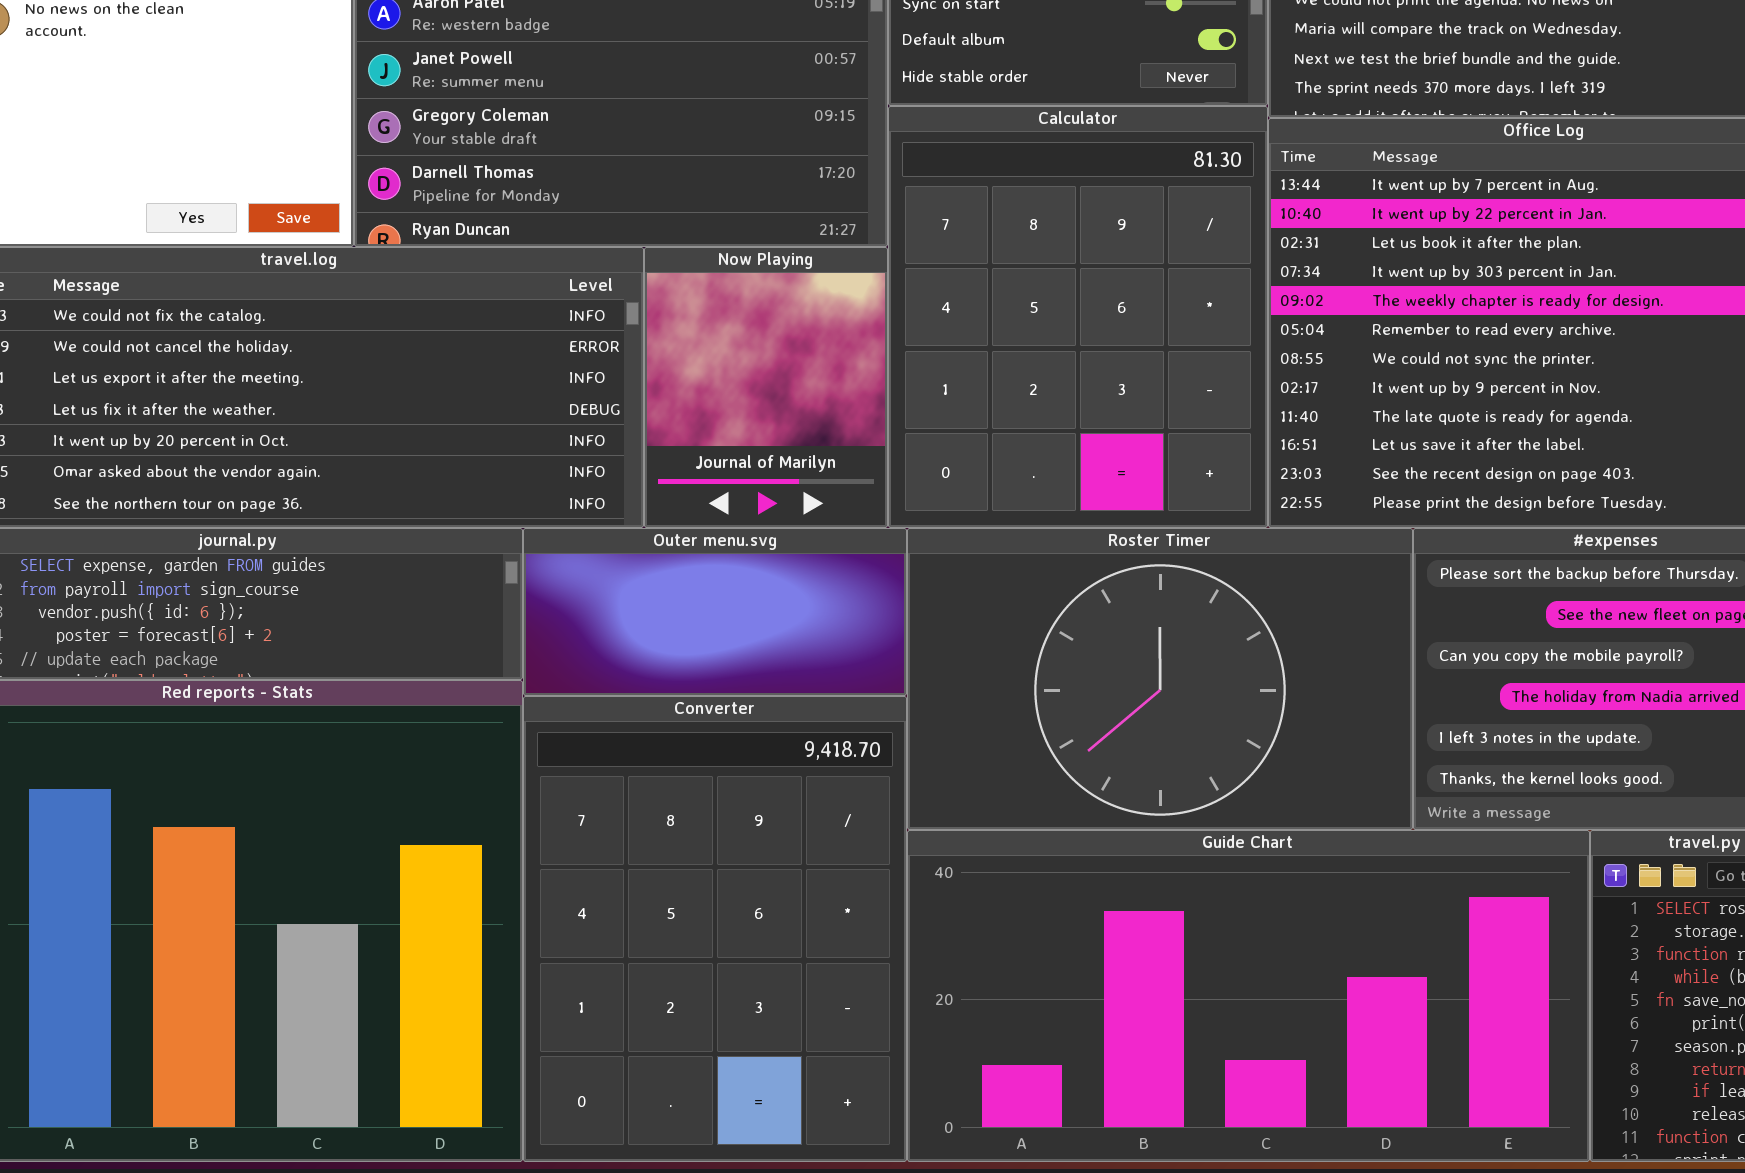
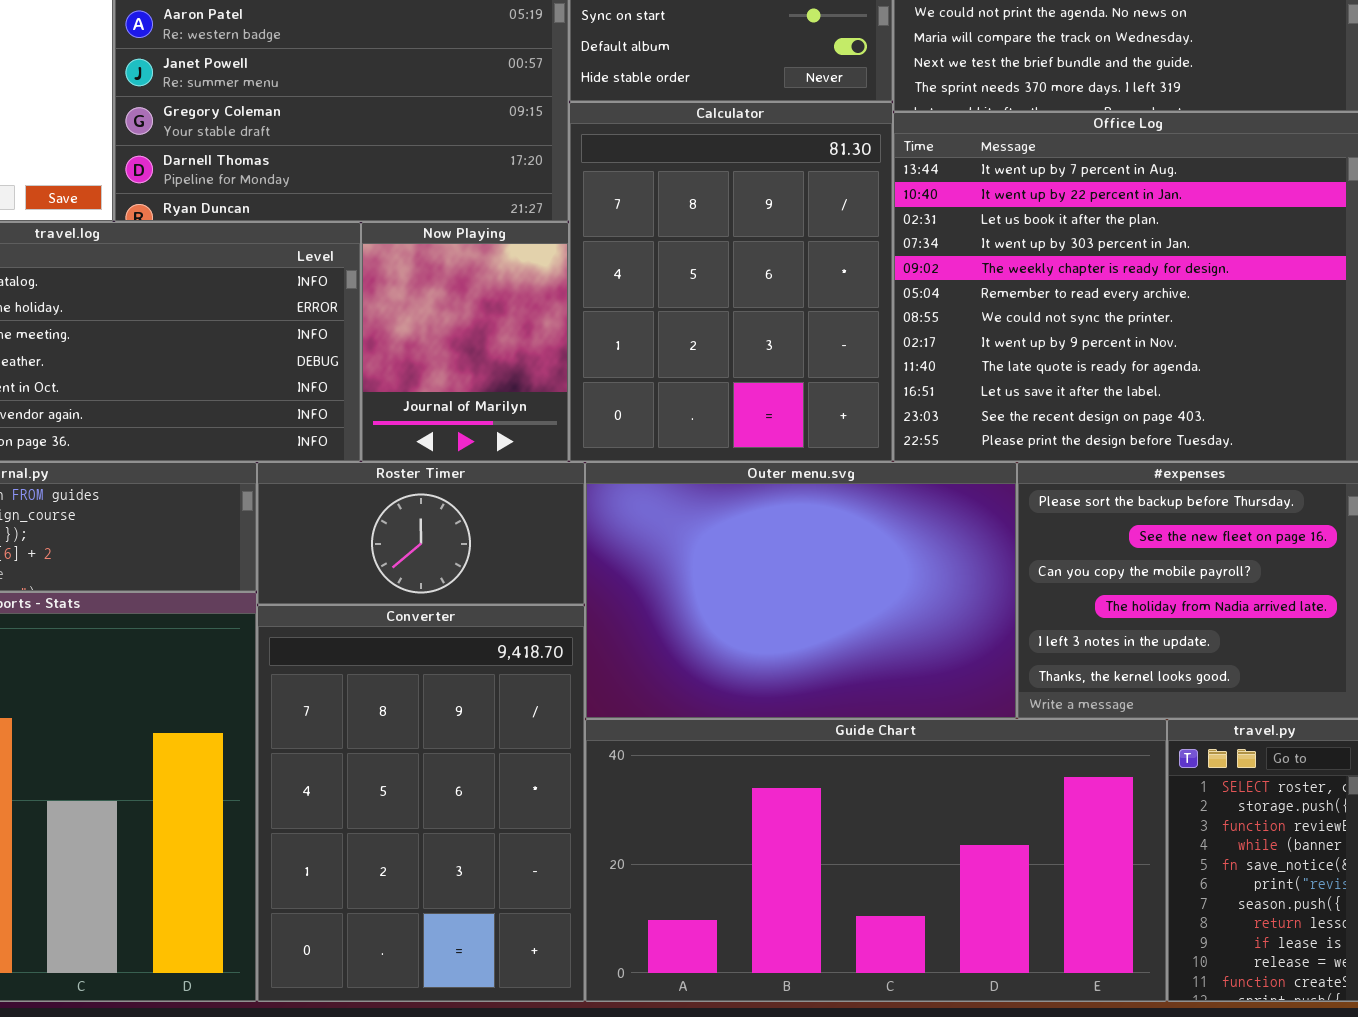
Outer menu.svg: [523,528,907,696] -> [585,462,1017,719], moved, resized
Roster Timer: [907,528,1413,830] -> [257,462,585,605], moved, resized

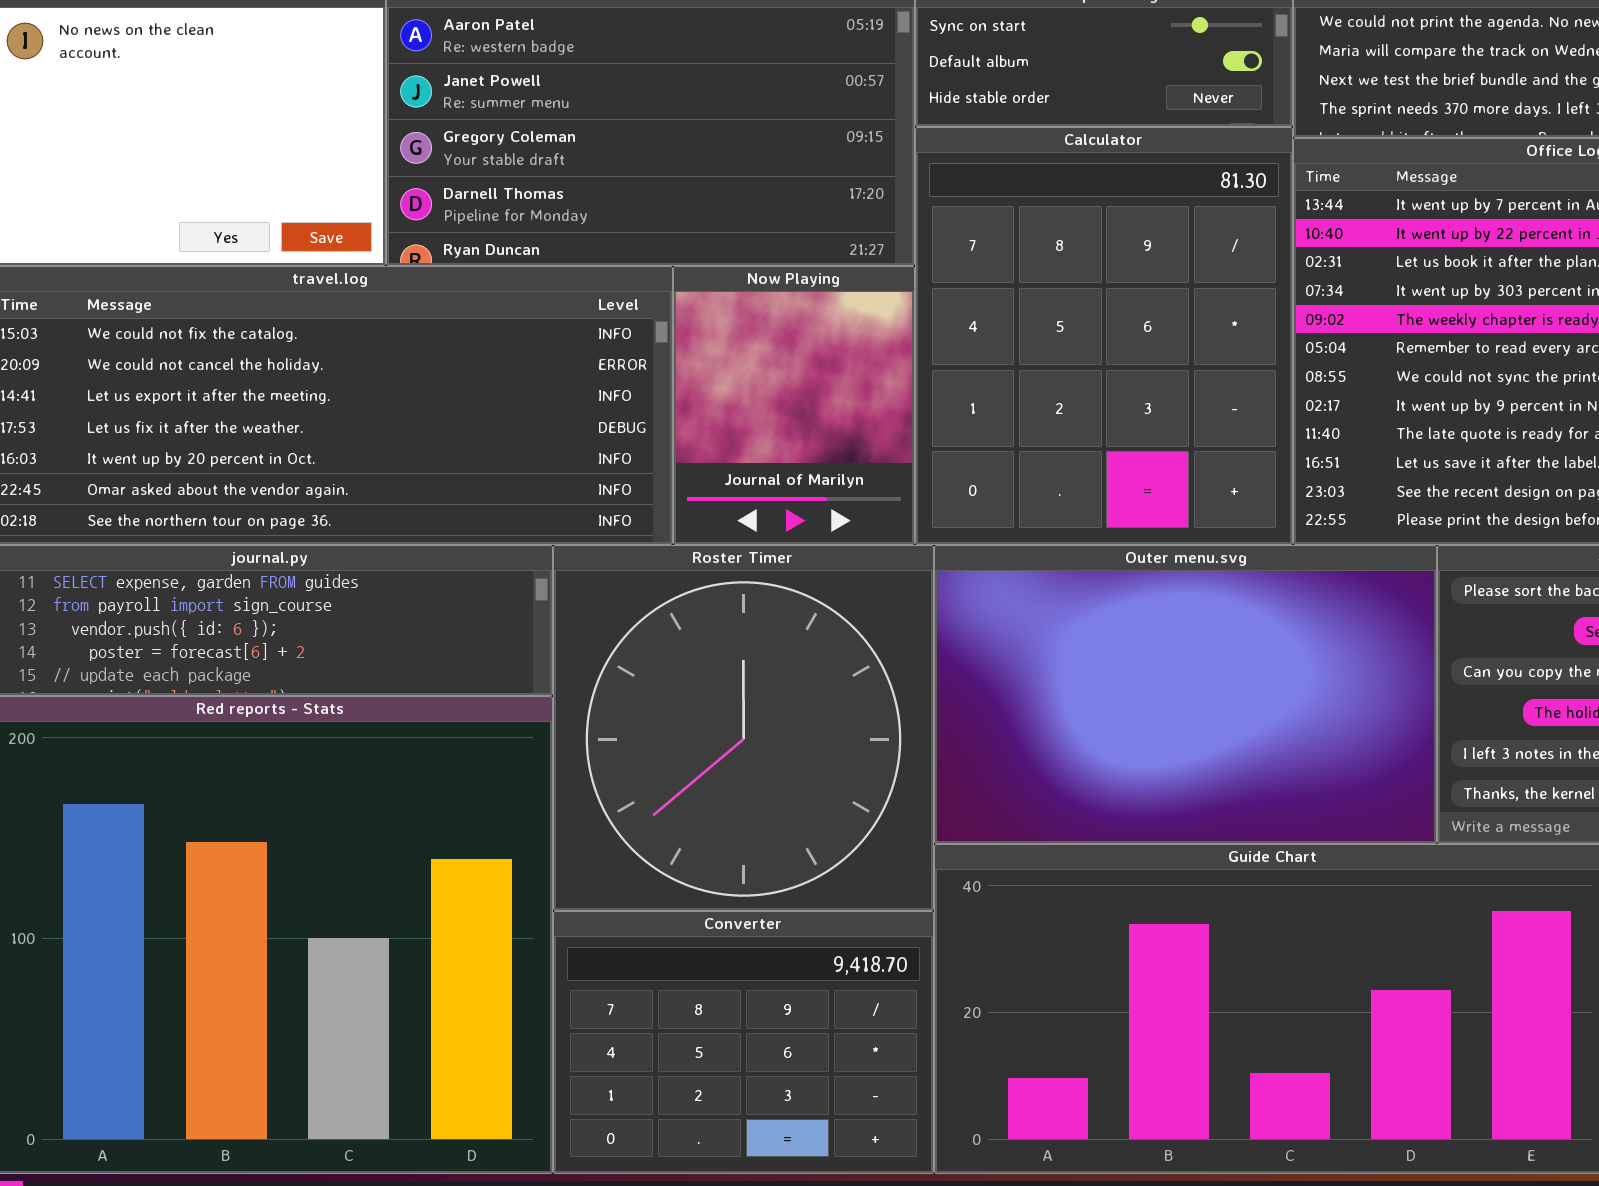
Roster Timer: [257,462,585,605] -> [553,545,934,911], resized
Converter: [257,605,585,1002] -> [553,911,934,1174], resized

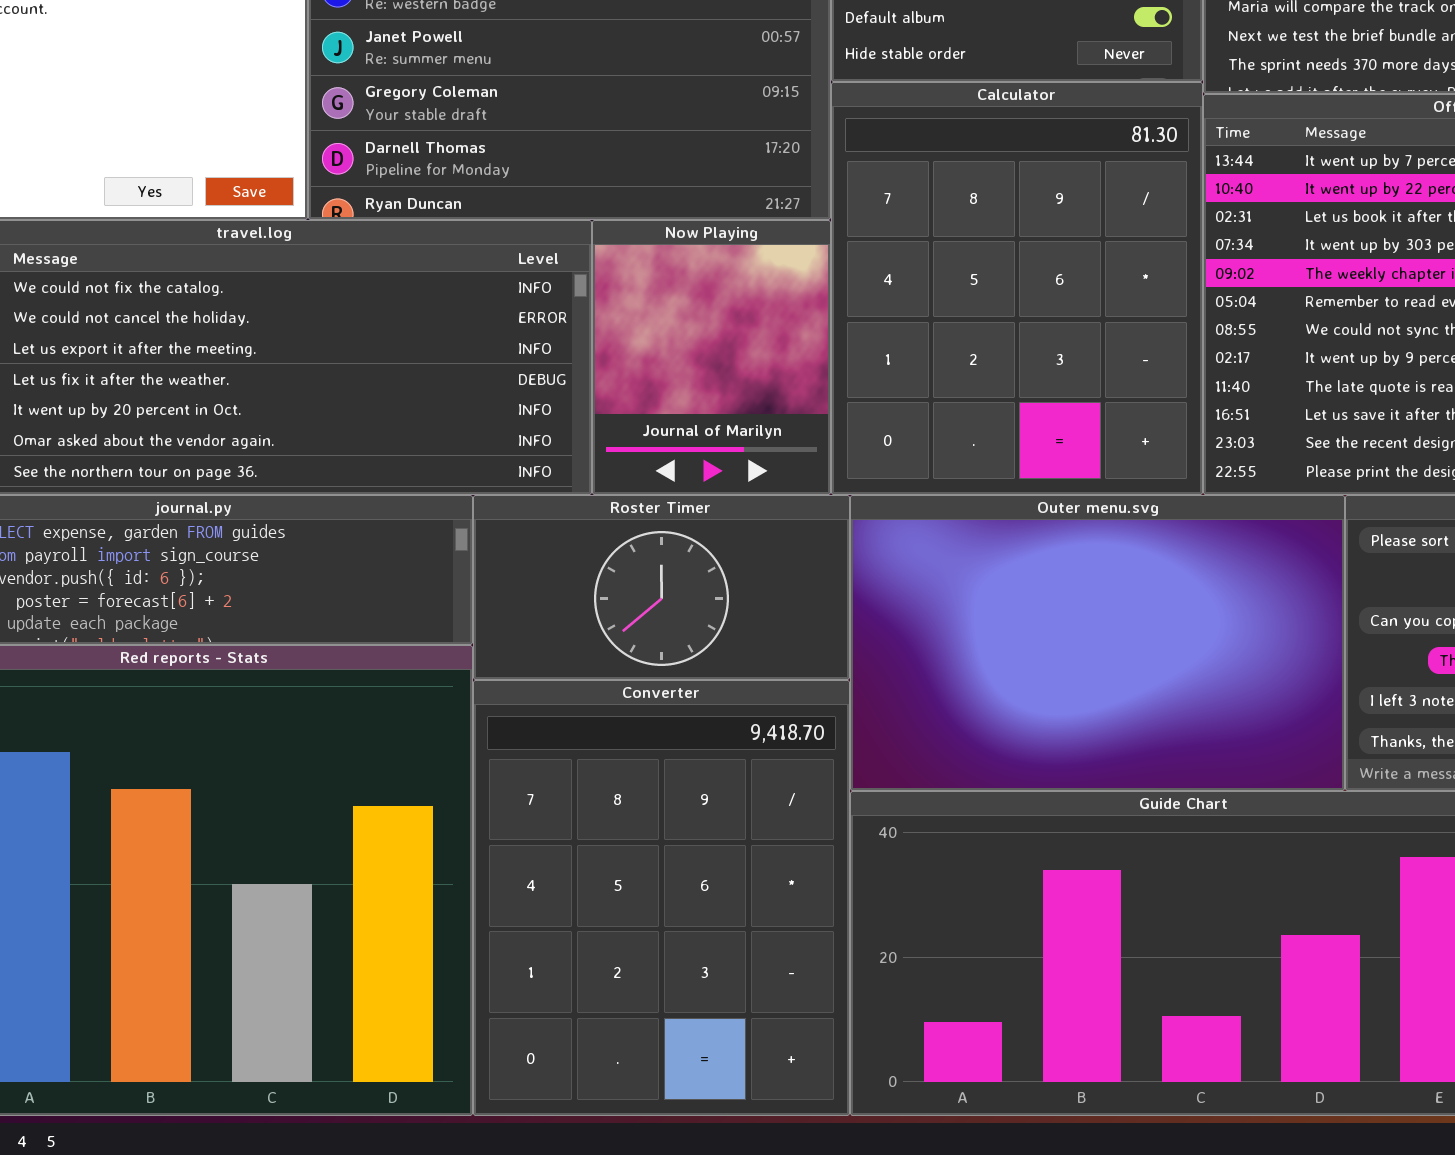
Roster Timer: [553,545,934,911] -> [473,495,850,680], resized
Converter: [553,911,934,1174] -> [473,680,850,1116], resized

